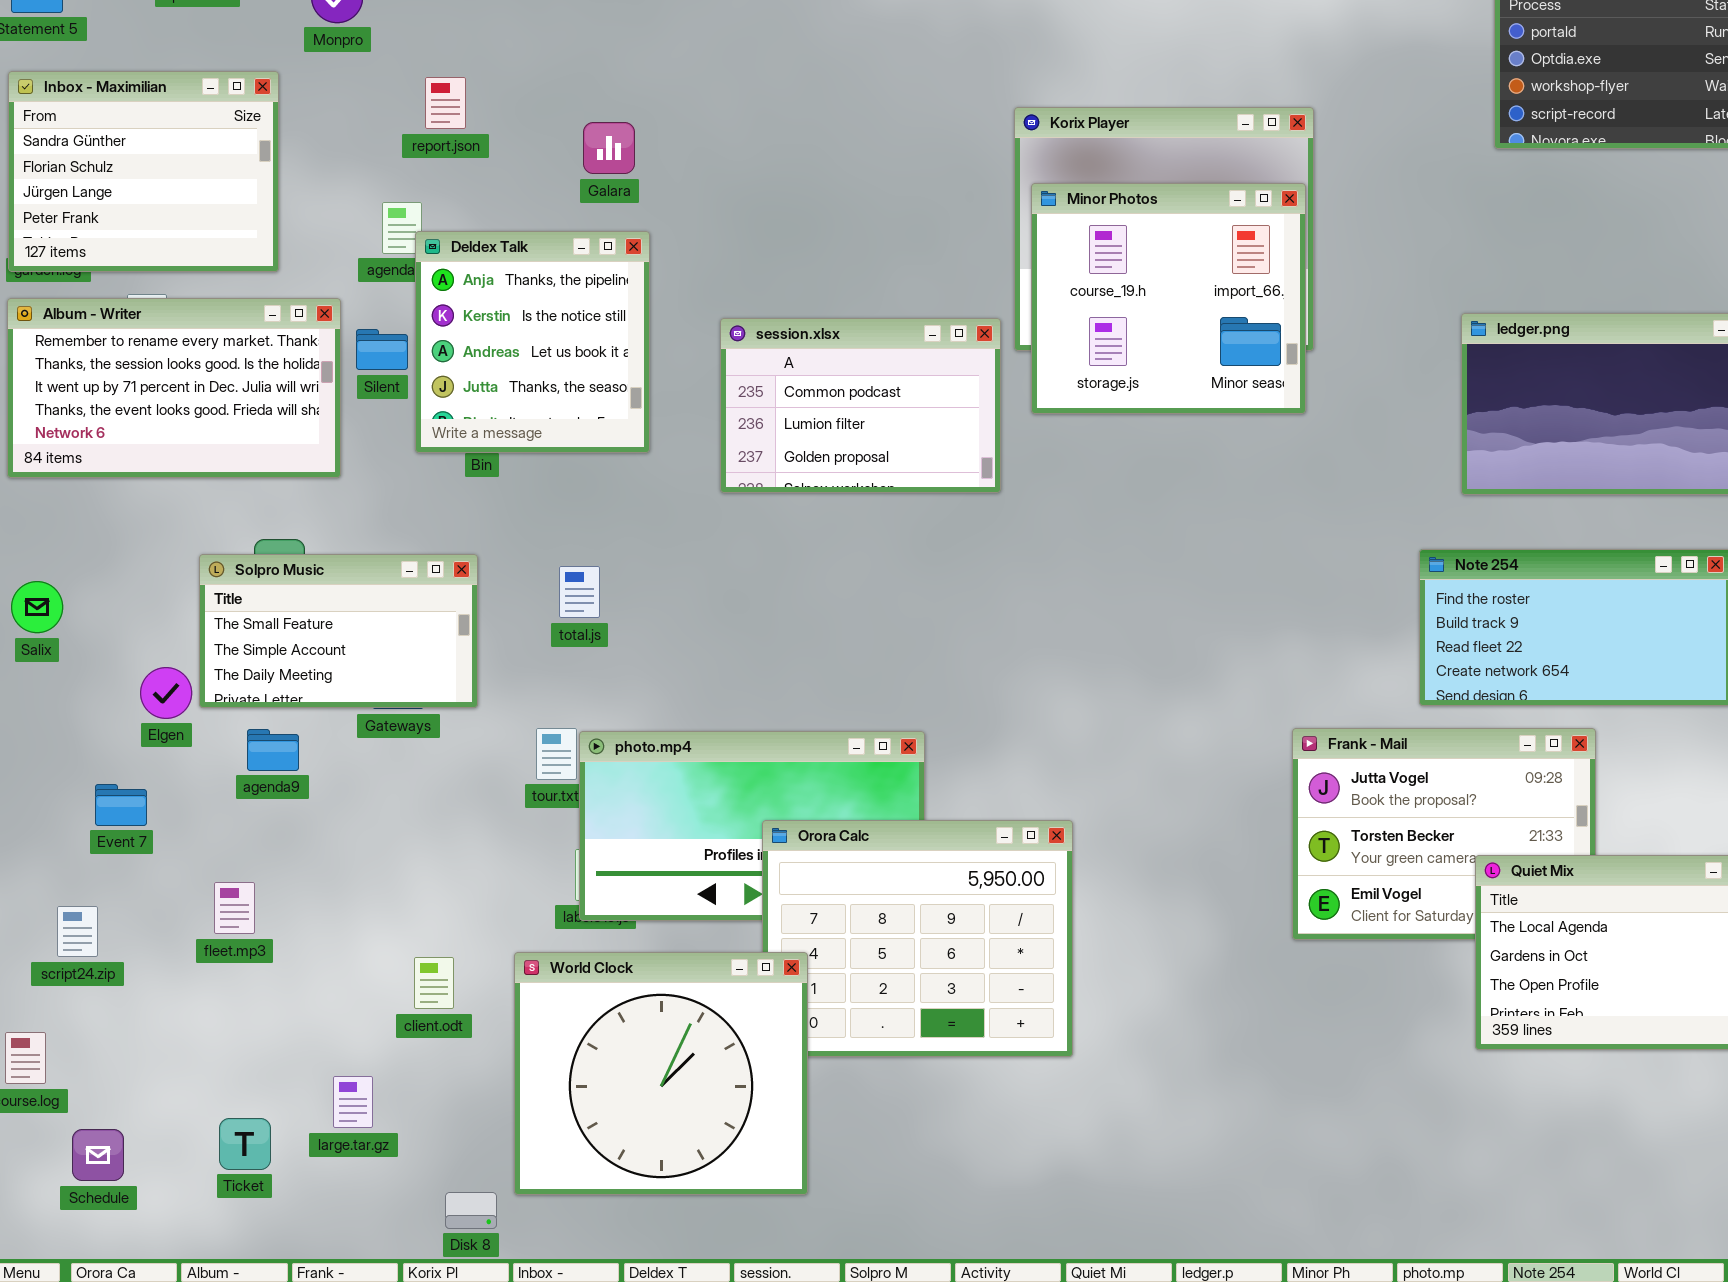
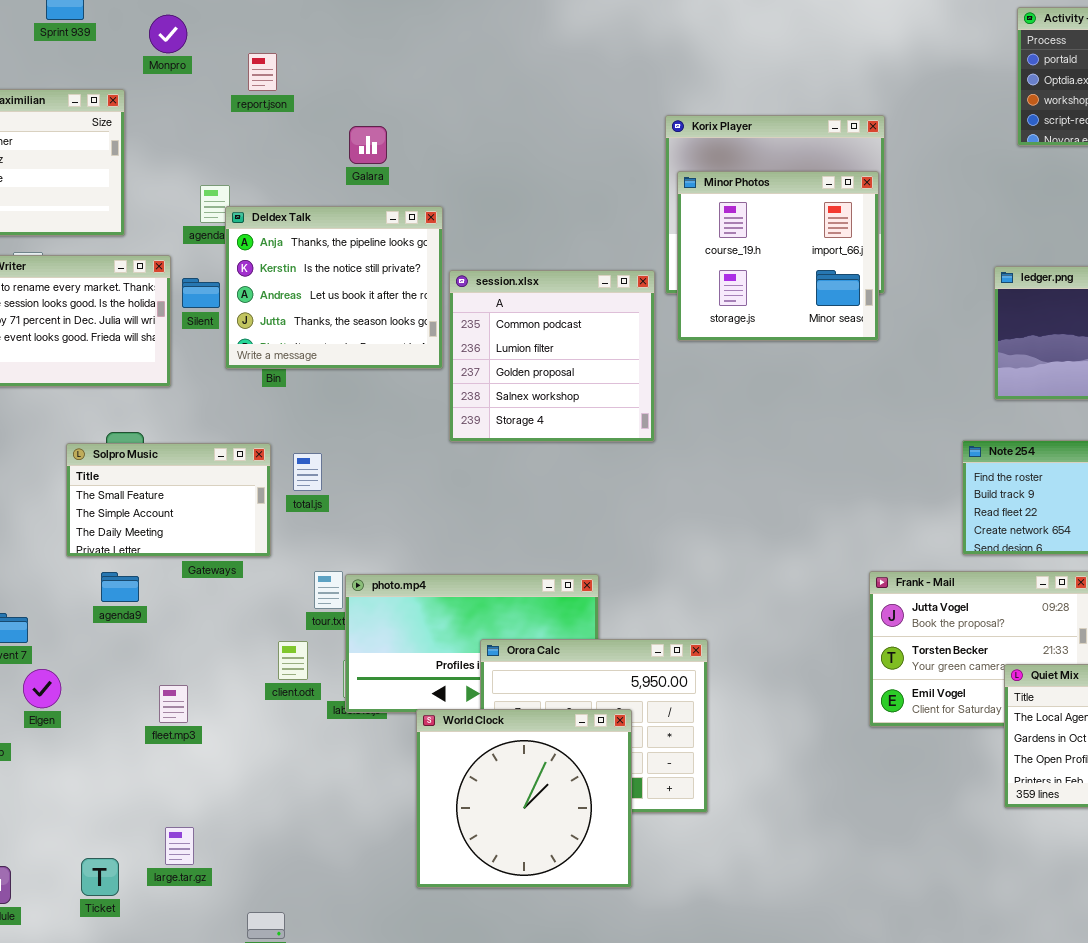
report.json: [425,77,466,129] -> [248,53,277,91], moved
Deldex Talk: [415,231,650,453] -> [225,206,443,369], resized
session.xlsx: [720,318,1001,493] -> [449,270,655,442], resized
total.js: [559,566,600,618] -> [293,453,322,491], moved
Elgen: [140,667,192,719] -> [23,669,61,708], moved
fleet.mp3: [214,882,255,934] -> [159,685,188,723], moved
World Clock: [514,952,808,1195] -> [416,709,632,888], moved
client.odt: [414,957,454,1009] -> [278,641,308,680], moved

